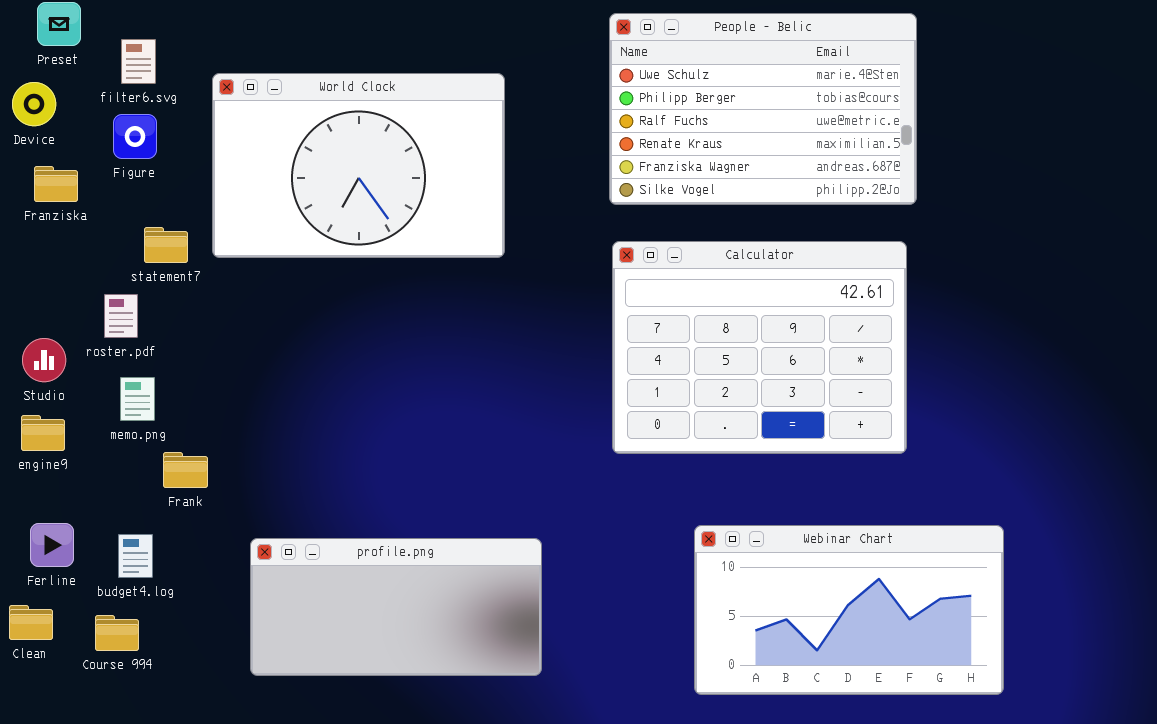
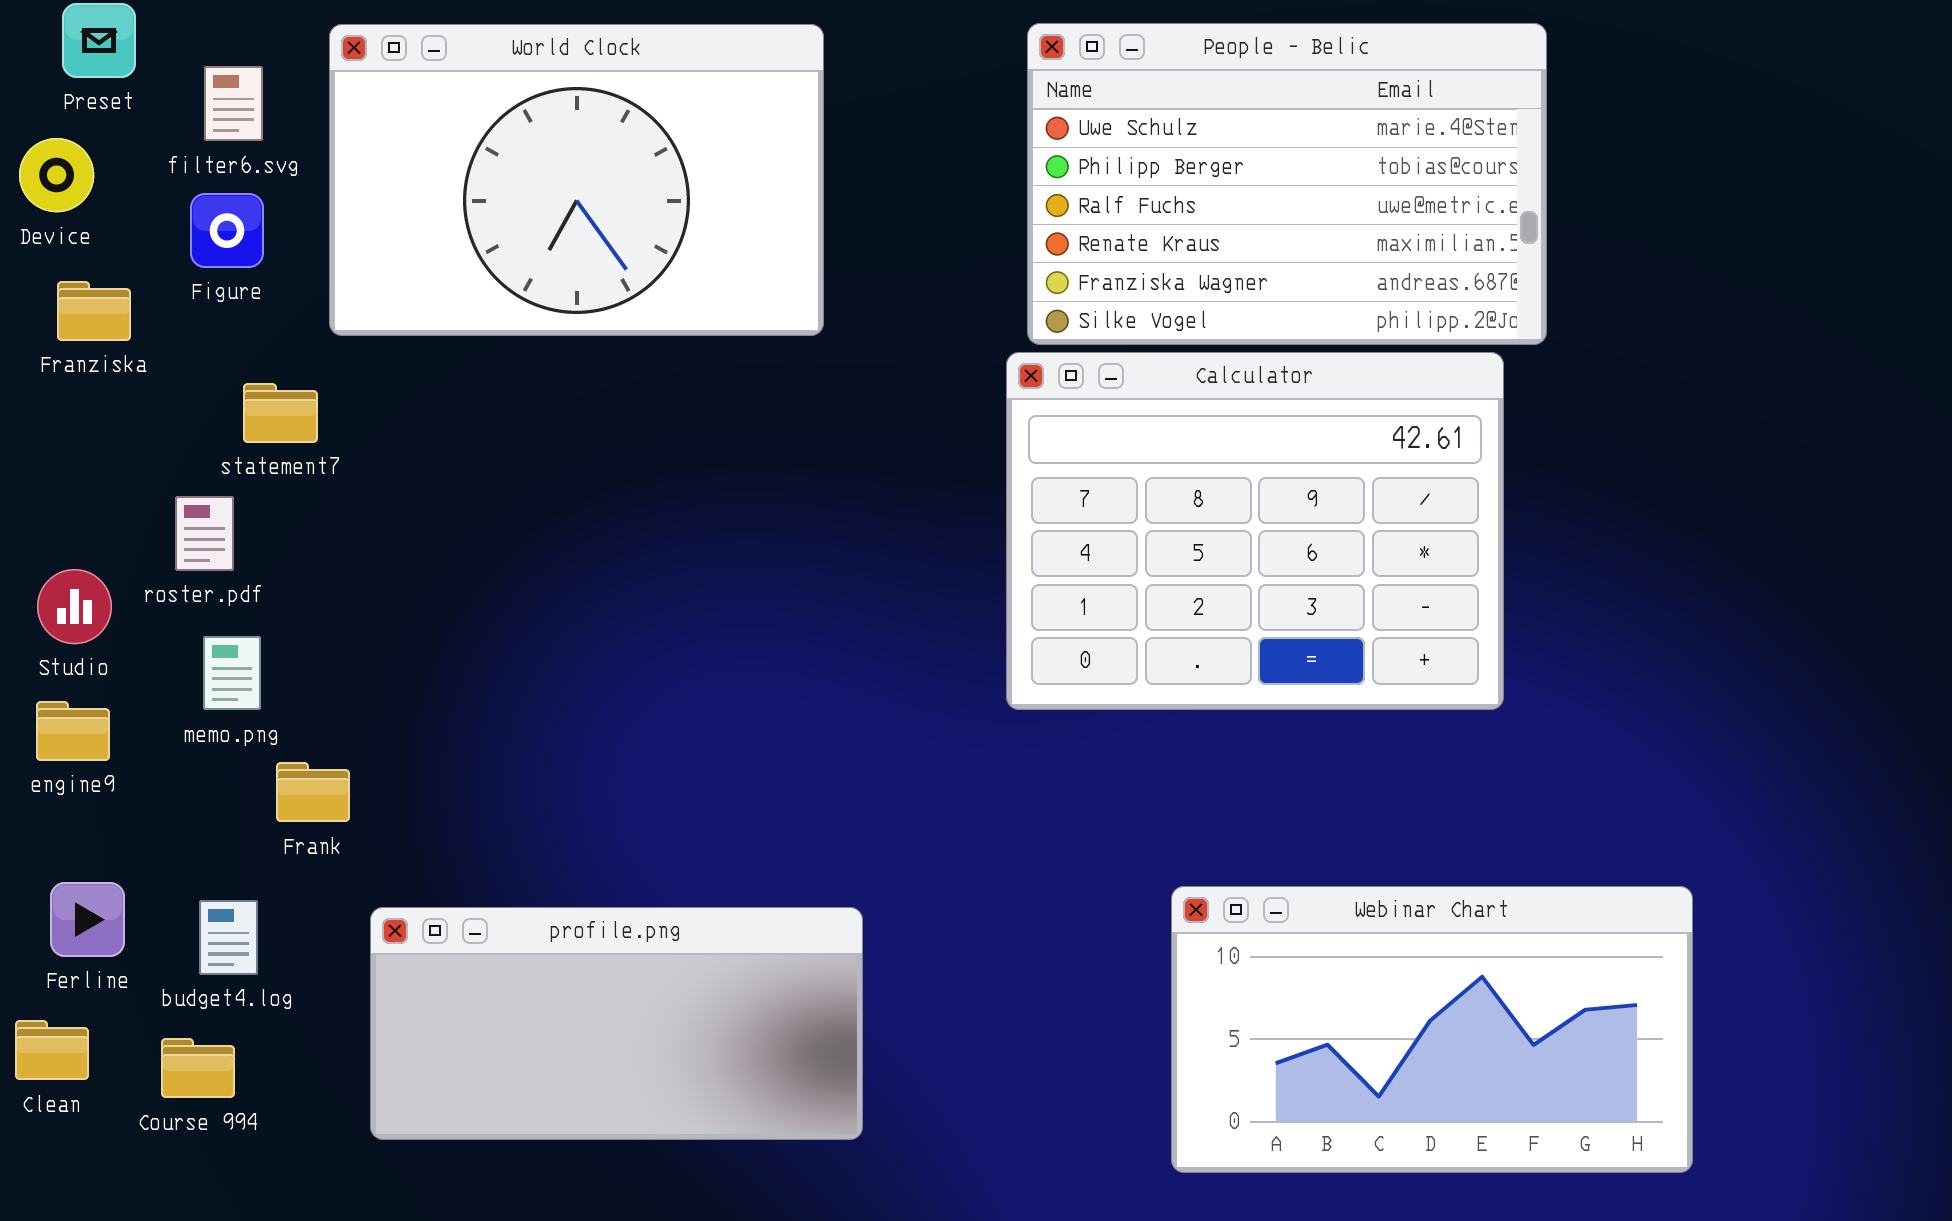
World Clock: [212,73,505,258] -> [329,24,824,336], moved
Calculator: [612,241,907,454] -> [1006,352,1504,710], moved
profile.png: [250,538,542,676] -> [370,907,863,1140], moved

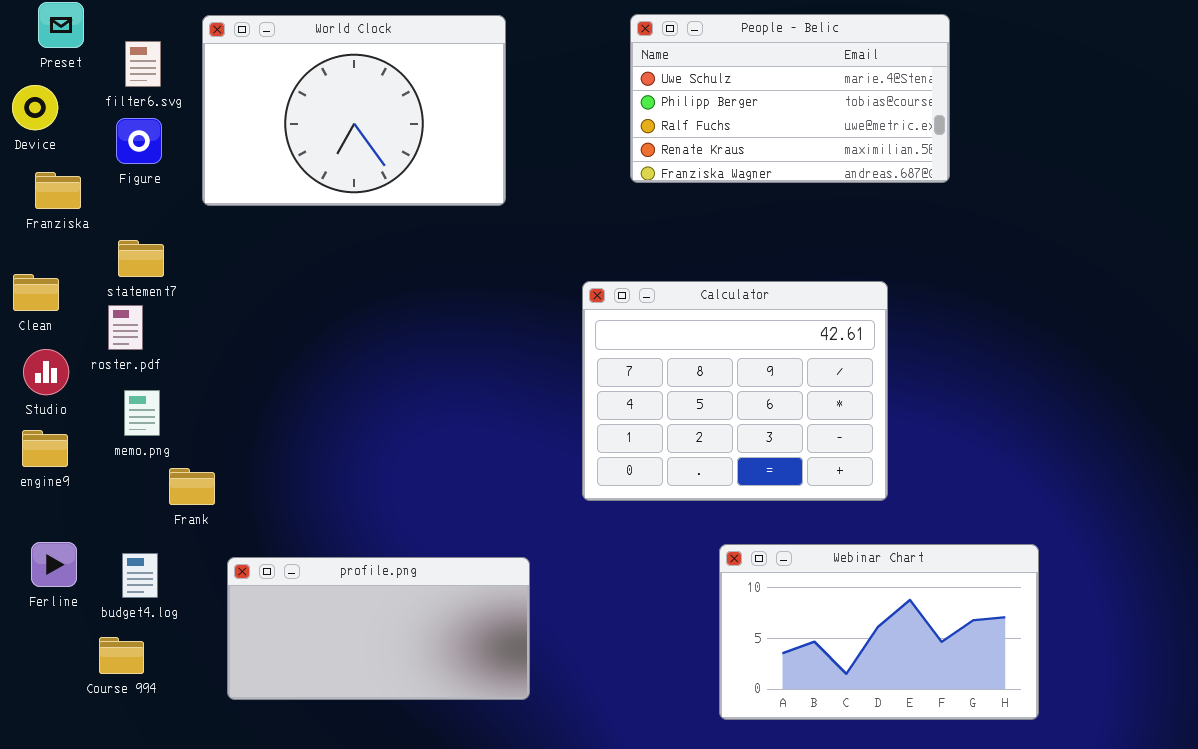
People - Belic: [1027,23,1547,345] -> [630,14,950,183], resized
Calculator: [1006,352,1504,710] -> [582,281,888,501], moved
statement7: [243,383,318,443] -> [118,240,164,277], moved
Clean: [15,1020,89,1080] -> [13,274,59,311], moved

